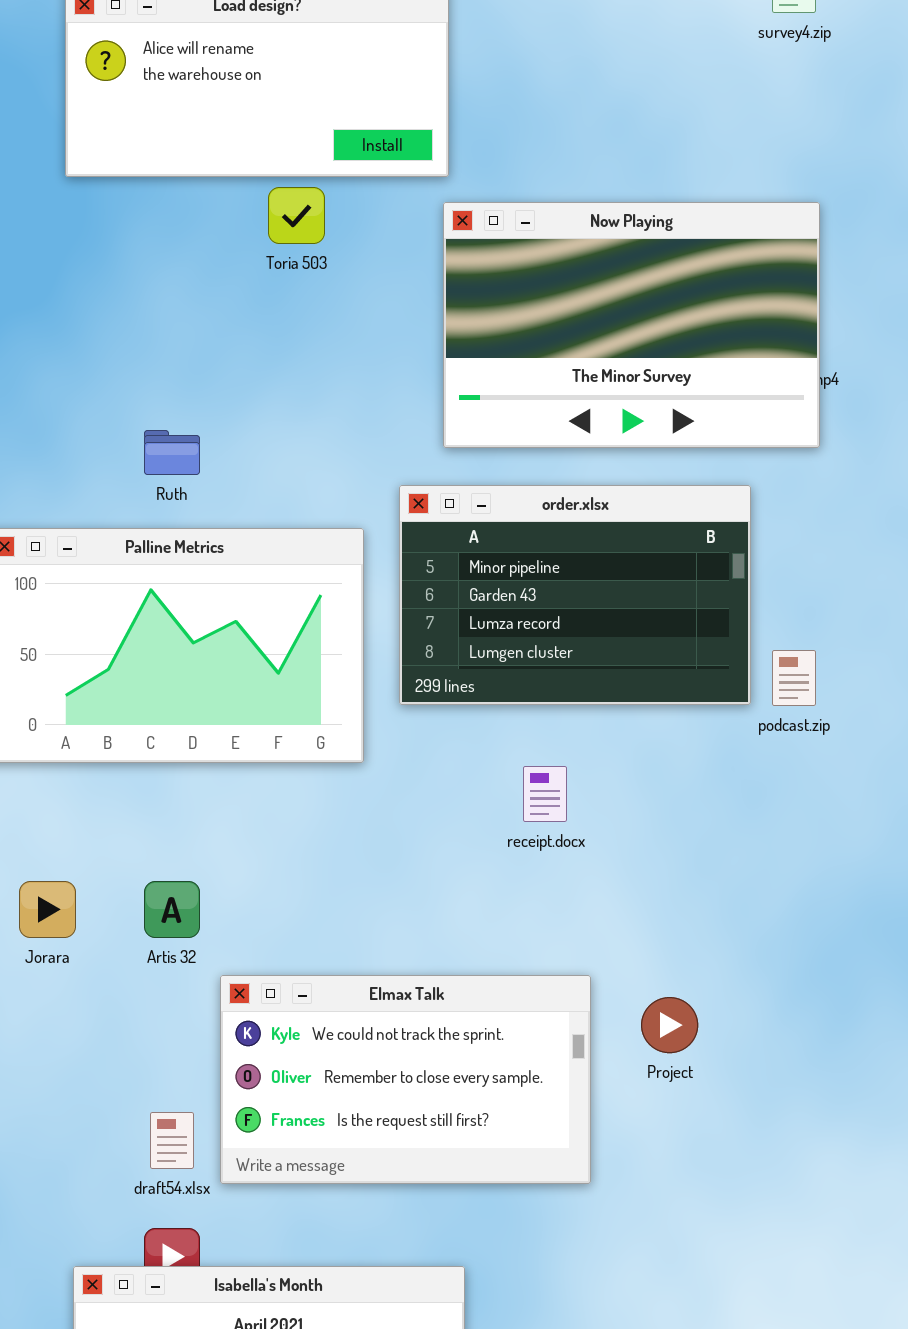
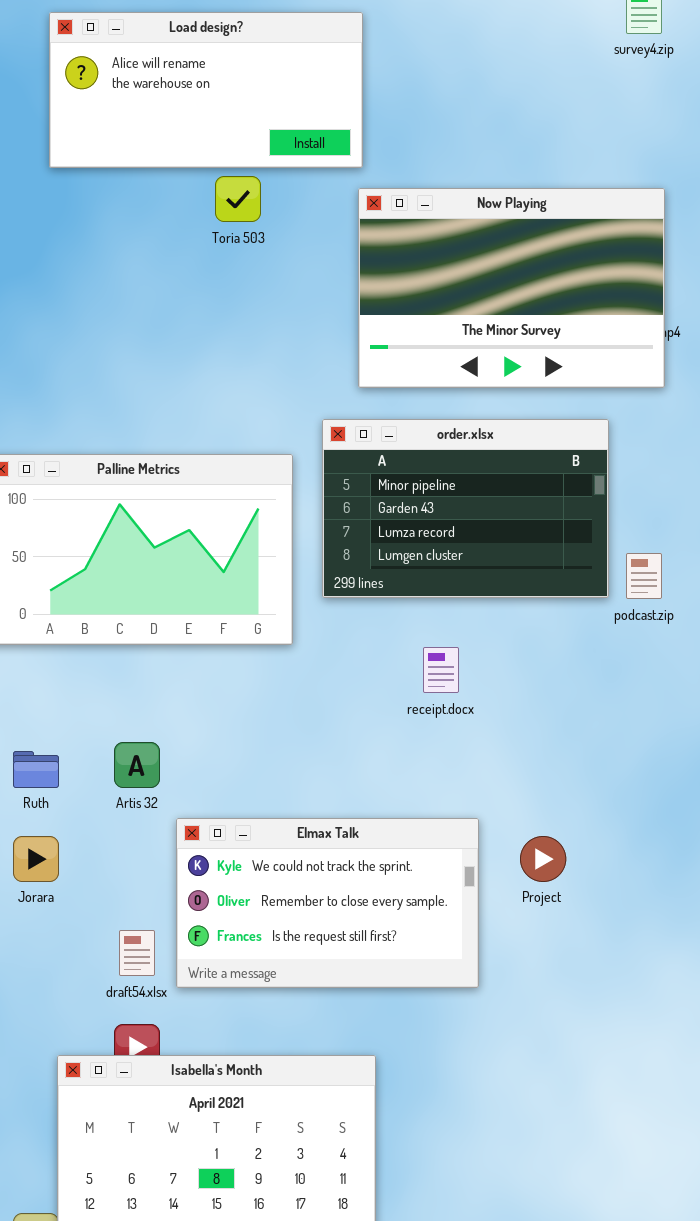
Ruth: [144,430,200,475] -> [13,751,59,788], moved
Jorara: [19,881,76,938] -> [13,836,59,882], moved

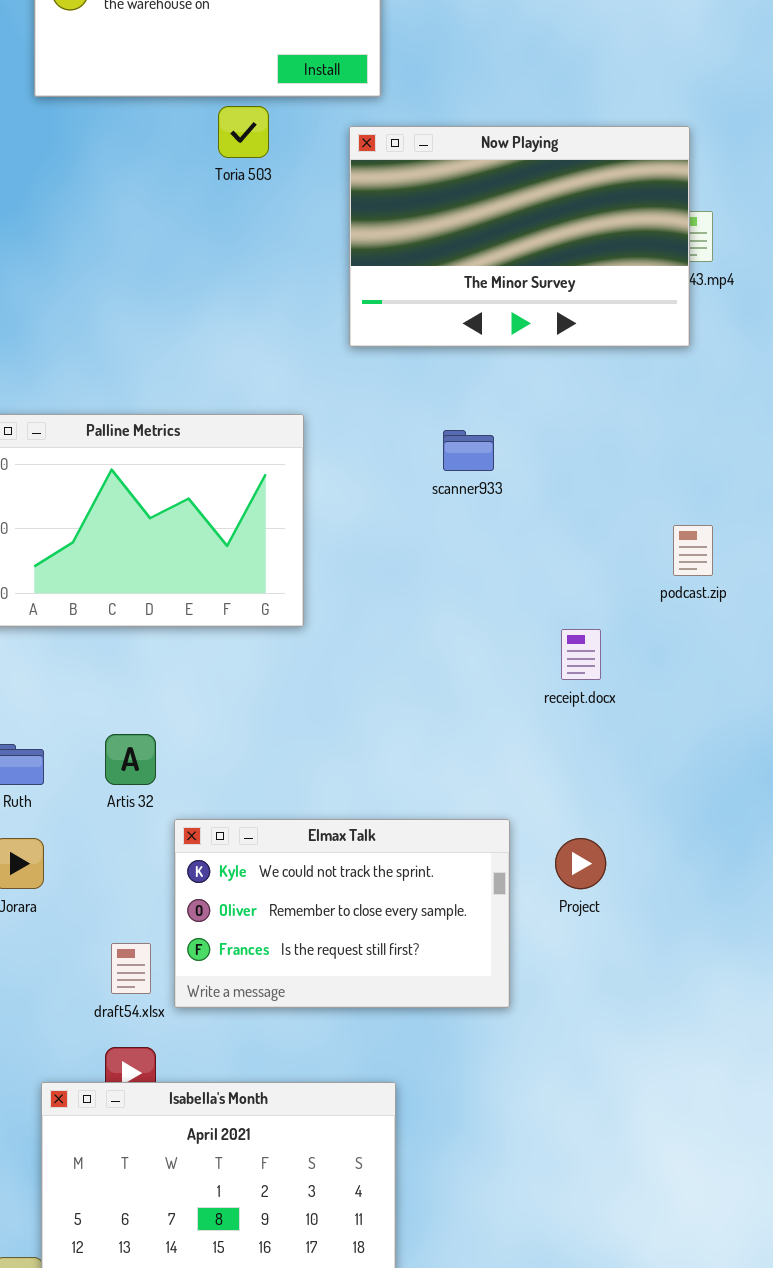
Now Playing: [358,188,665,388] -> [349,126,690,347], moved
order.xlsx: [322,419,609,598] -> none, closed
receipt.docx: [423,647,459,693] -> [561,629,601,680], moved

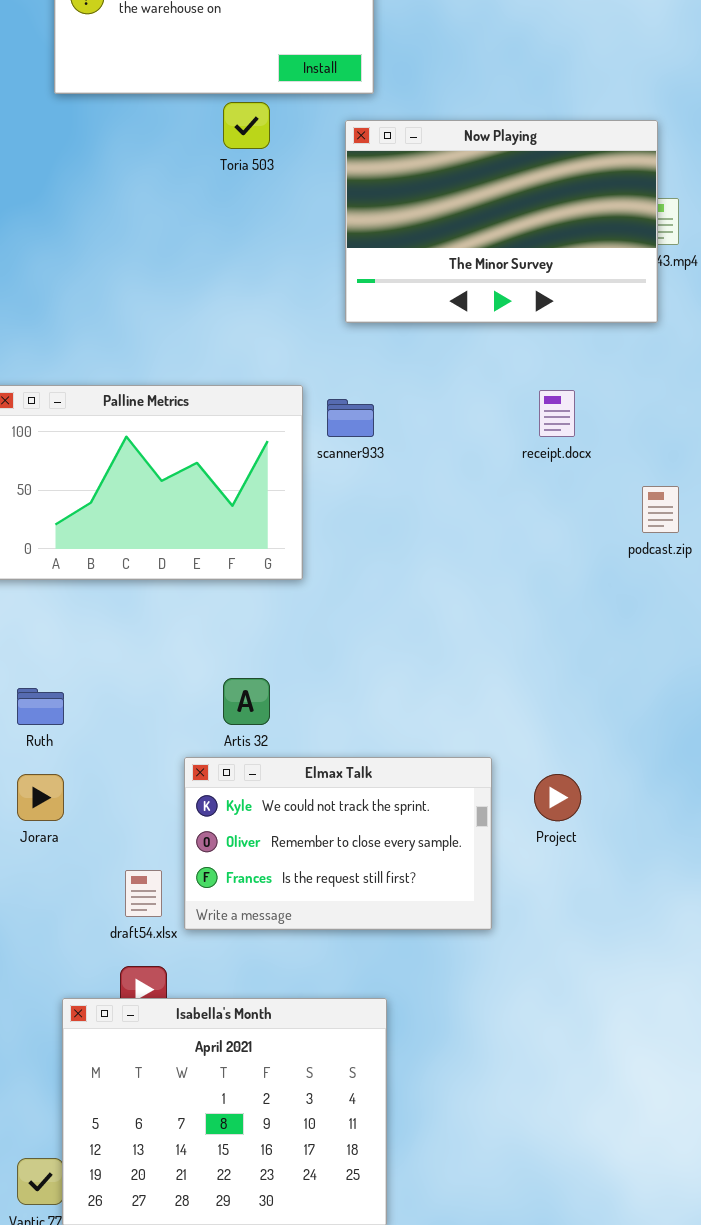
scanner933: [443,430,494,471] -> [327,399,374,437], moved
receipt.docx: [561,629,601,680] -> [539,390,575,437], moved
Artis 32: [105,734,156,785] -> [223,678,270,725], moved

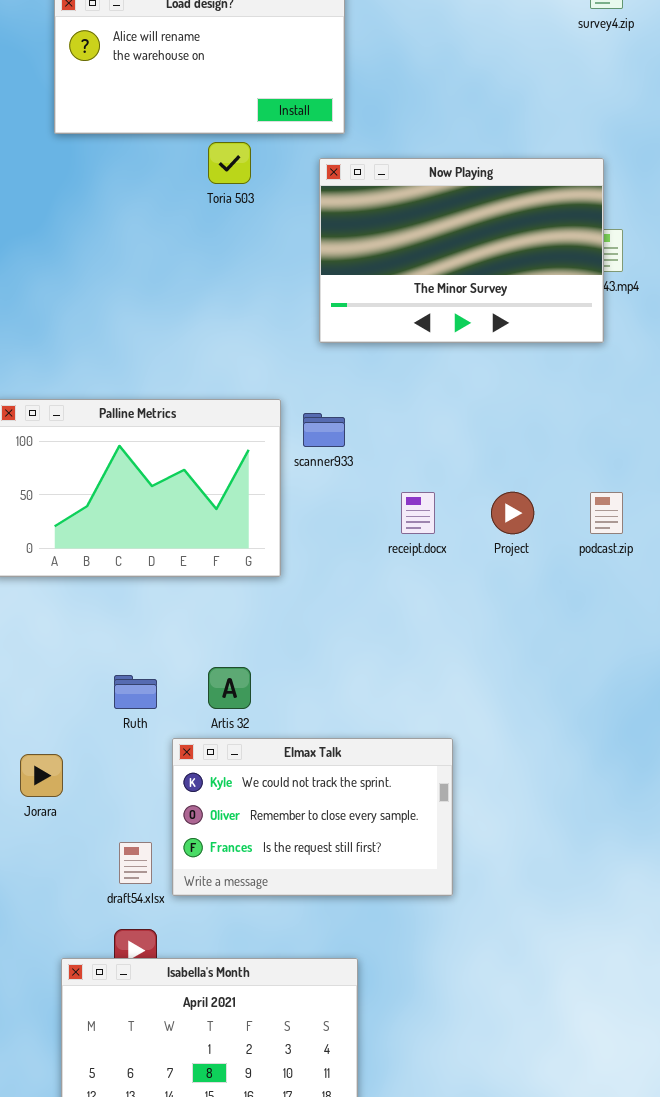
receipt.docx: [539,390,575,437] -> [401,492,435,534], moved
Ruth: [17,688,64,725] -> [114,675,157,709], moved
Project: [534,774,581,821] -> [491,492,534,534], moved

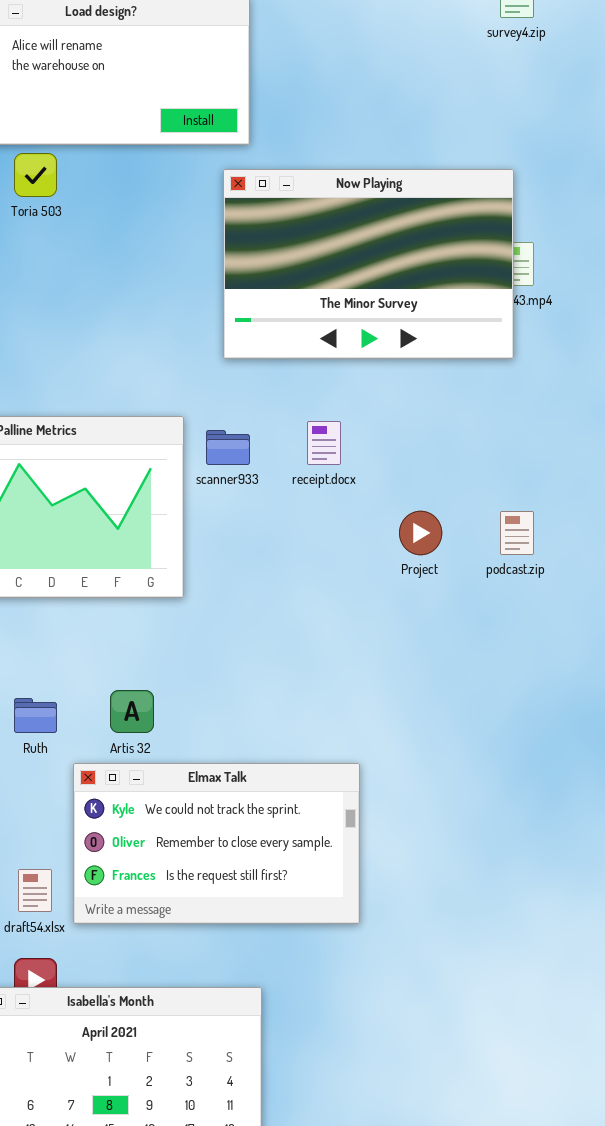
Toria 503: [208,142,251,184] -> [14,153,57,197], moved
receipt.docx: [401,492,435,534] -> [307,421,341,465], moved

